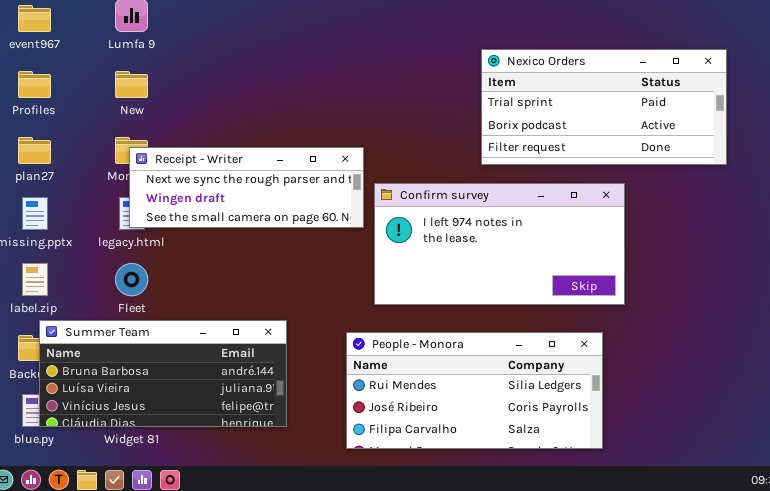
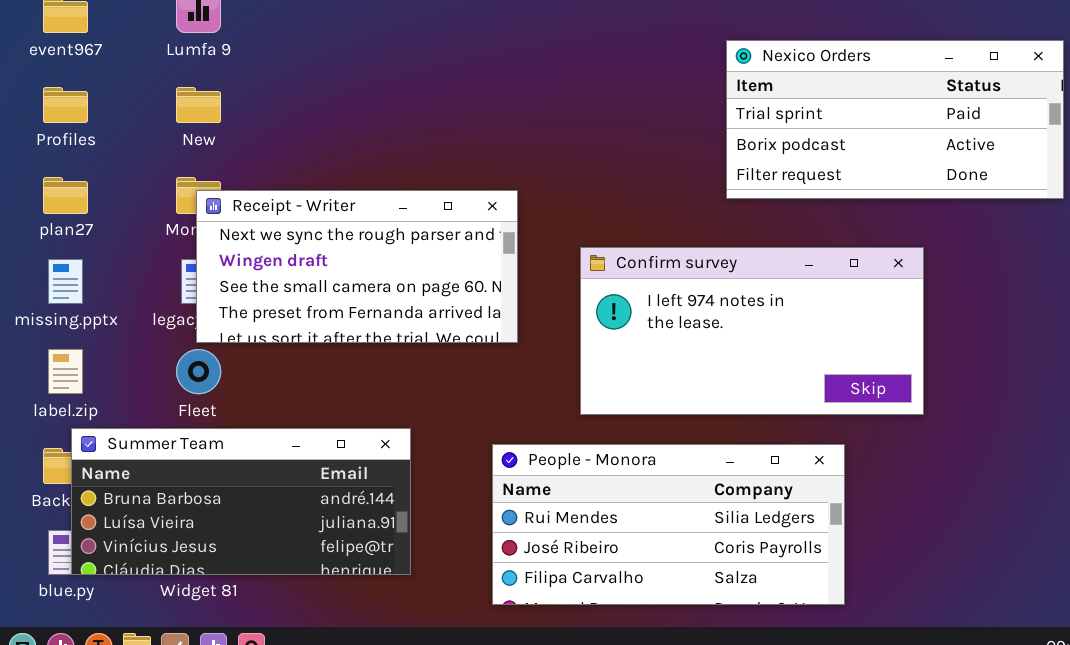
Nexico Orders: [481,49,727,165] -> [726,40,1064,199], moved
Receipt - Writer: [129,147,364,228] -> [196,190,518,343], resized
Confirm survey: [374,183,625,305] -> [580,247,924,415], moved

